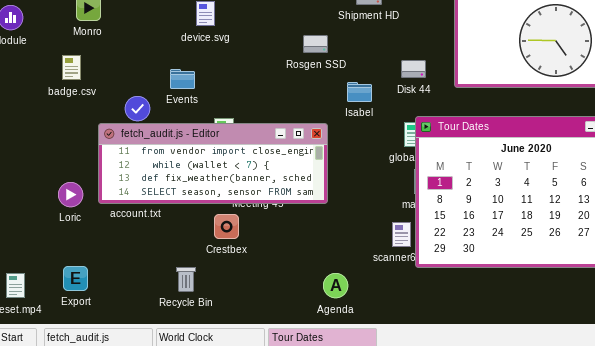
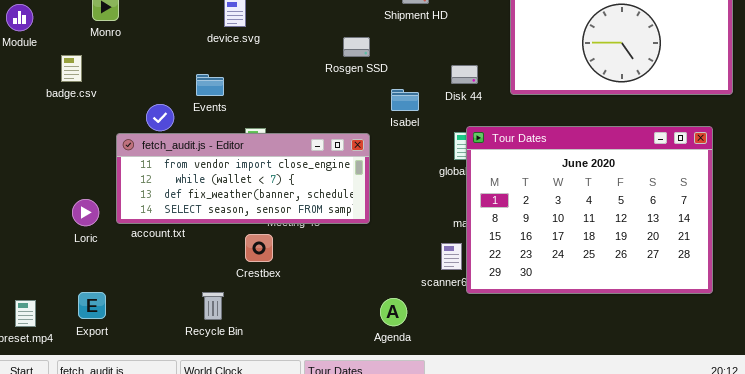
badge.csv: [62,55,81,80] -> [61,55,82,82], moved
Agenda: [323,273,348,298] -> [380,298,407,326], moved

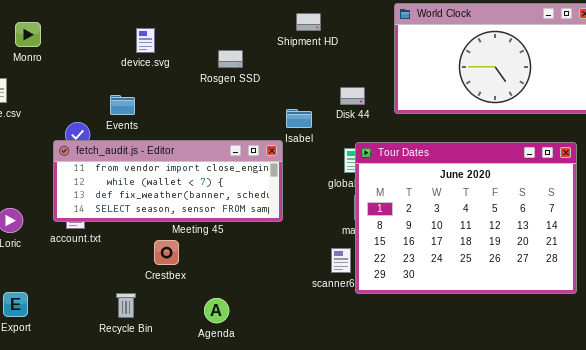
Rosgen SSD: [343,37,370,57] -> [218,50,243,68], moved
fetch_audit.js - Editor: [116,133,370,224] -> [53,140,283,222], moved
Agenda: [380,298,407,326] -> [204,298,229,323], moved

